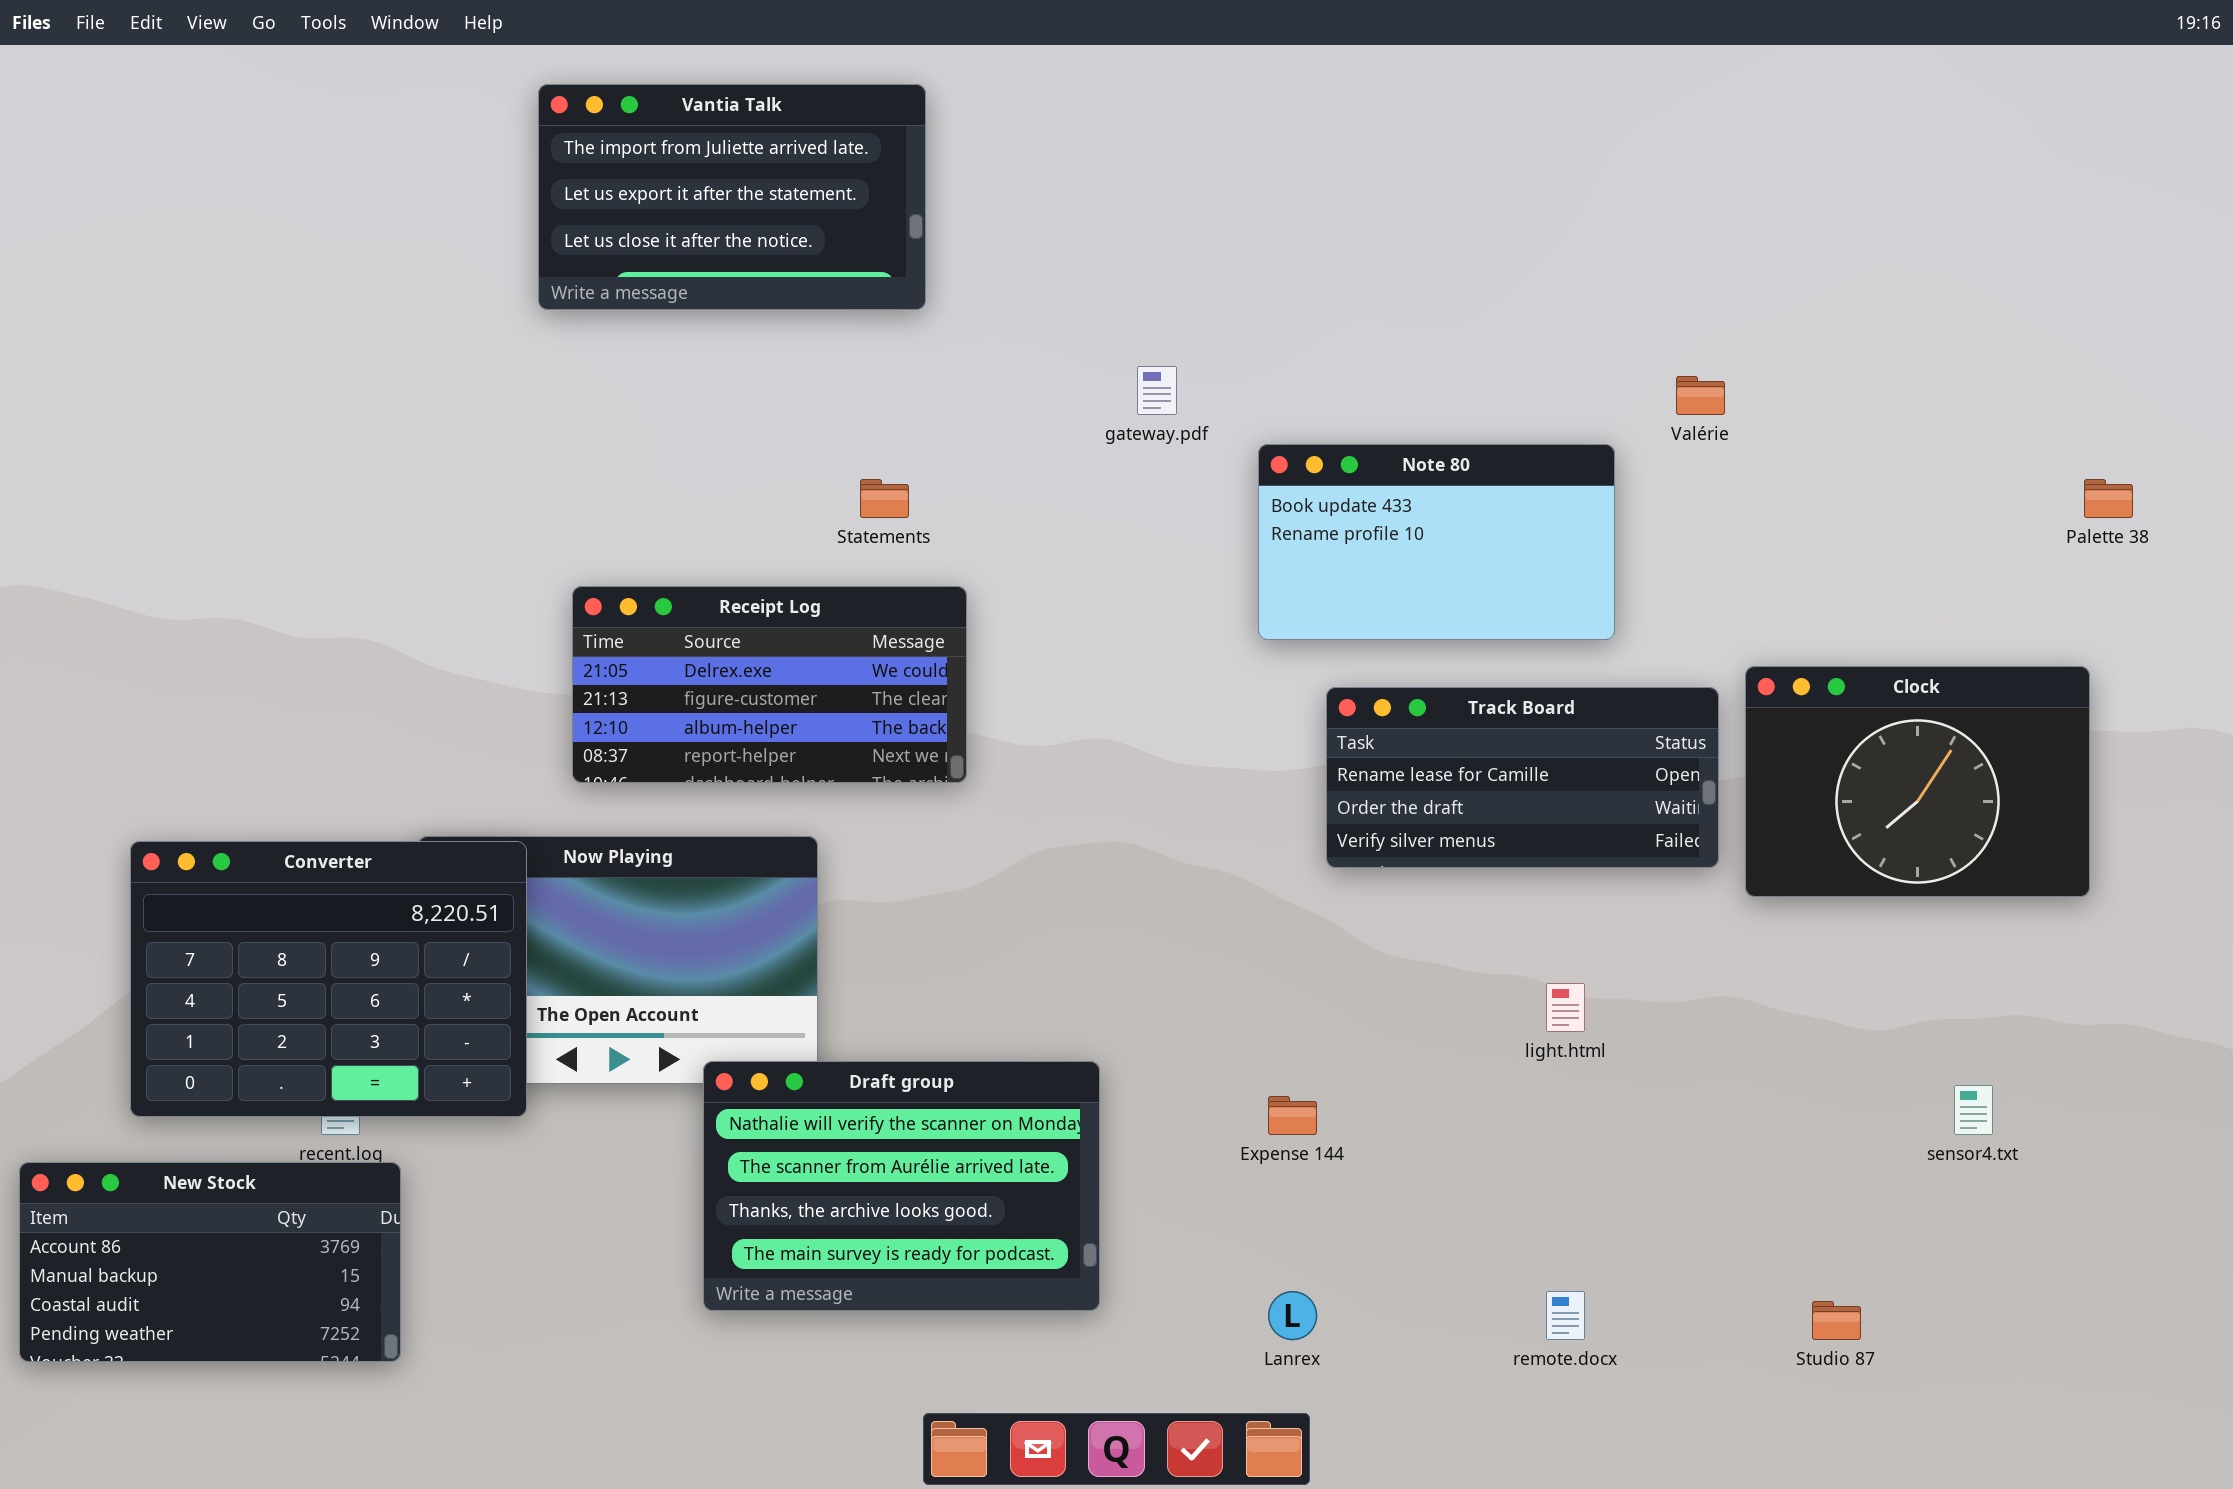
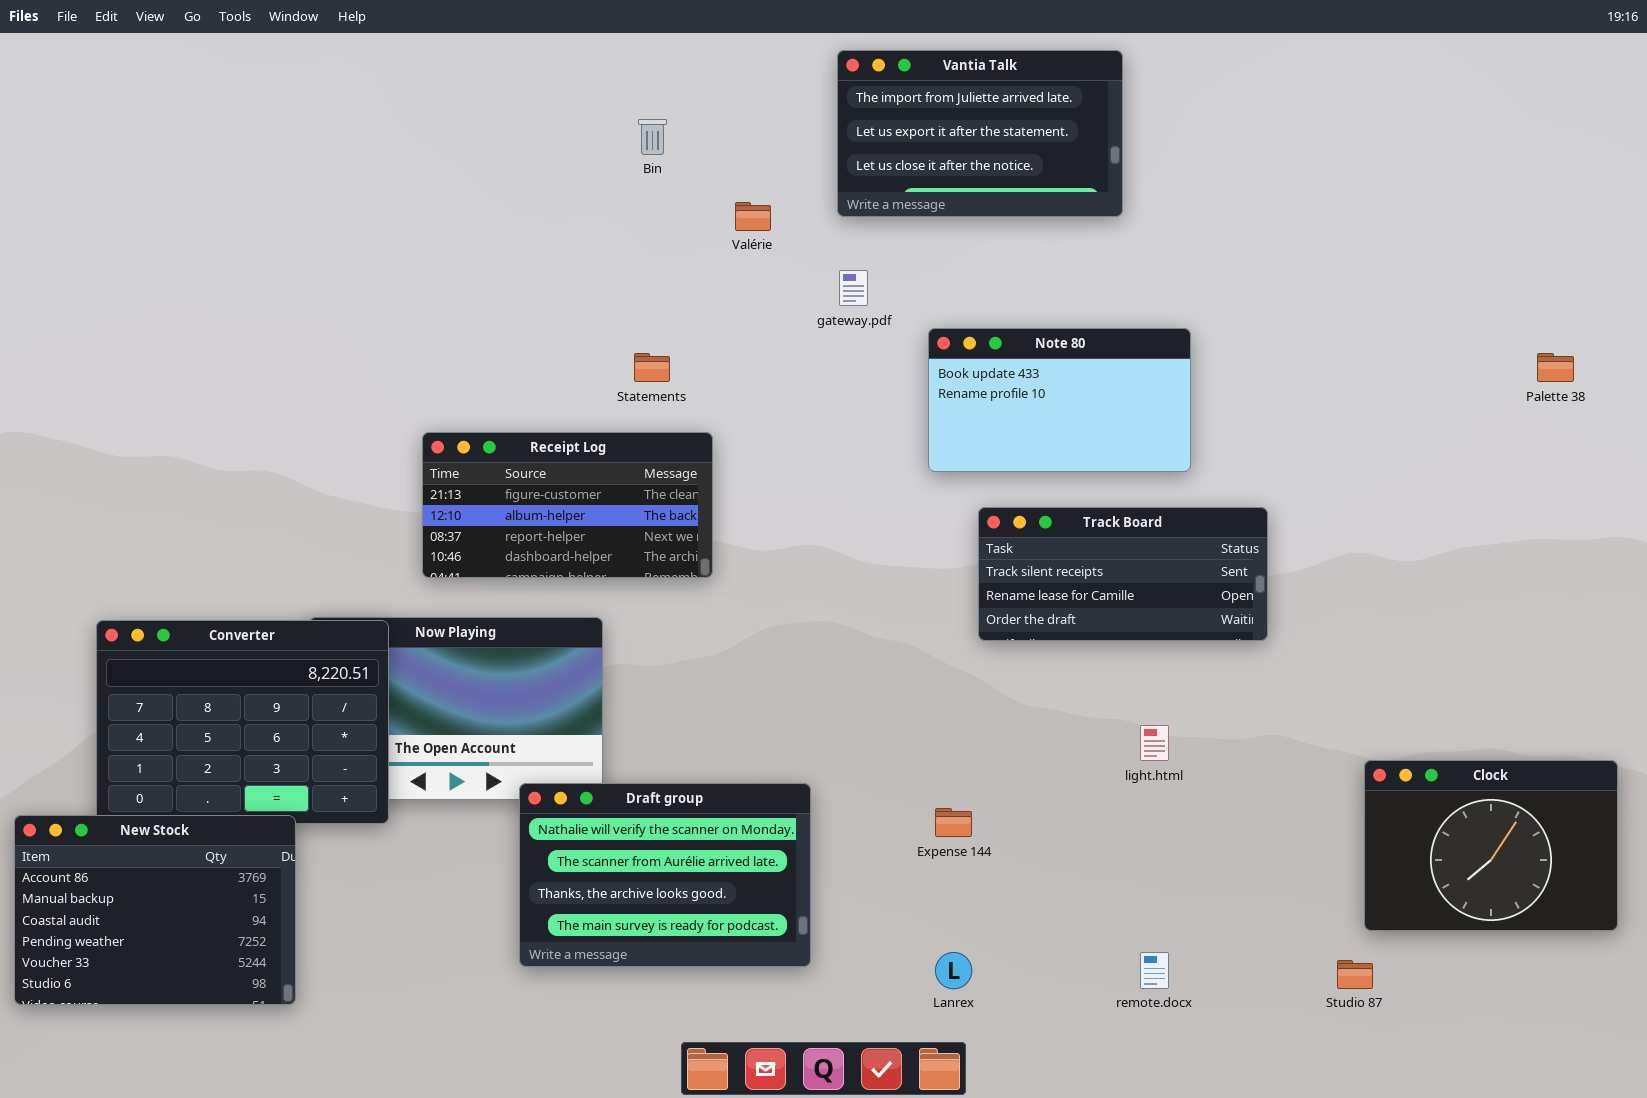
Vantia Talk: [538,84,926,310] -> [837,50,1123,217], moved
Valérie: [1676,376,1725,415] -> [735,202,771,231], moved
Receipt Log: [572,586,967,783] -> [422,432,713,578], scrolled down 1 row
Clock: [1745,666,2090,897] -> [1364,760,1618,931], moved
Track Board: [1326,687,1719,868] -> [978,507,1268,641], scrolled up 1 row
New Stock: [19,1162,401,1362] -> [14,815,296,1005], resized

